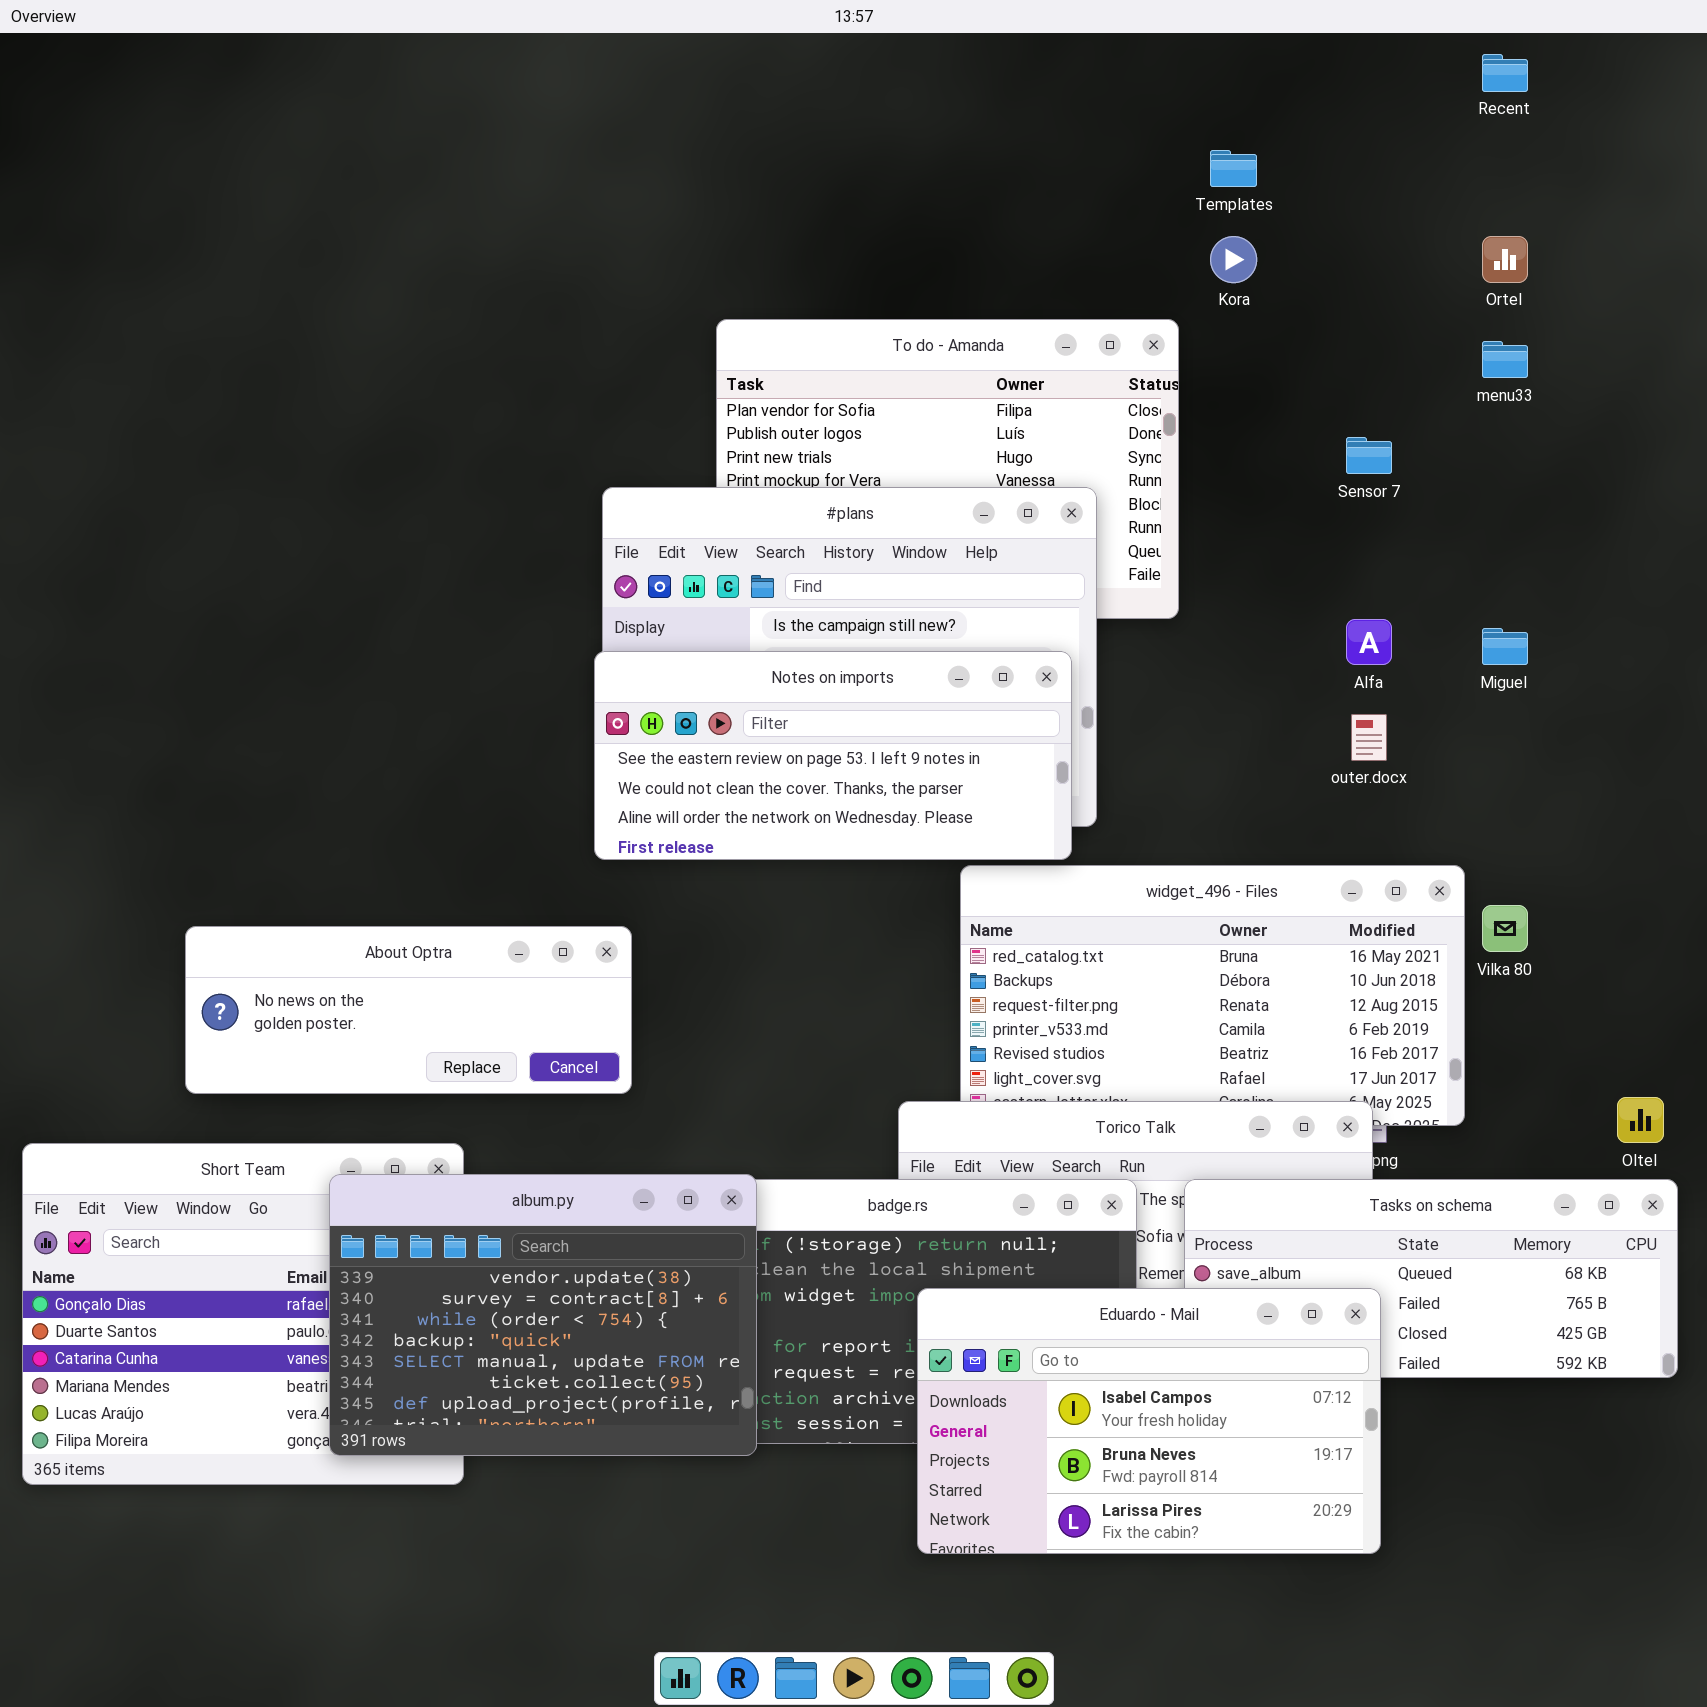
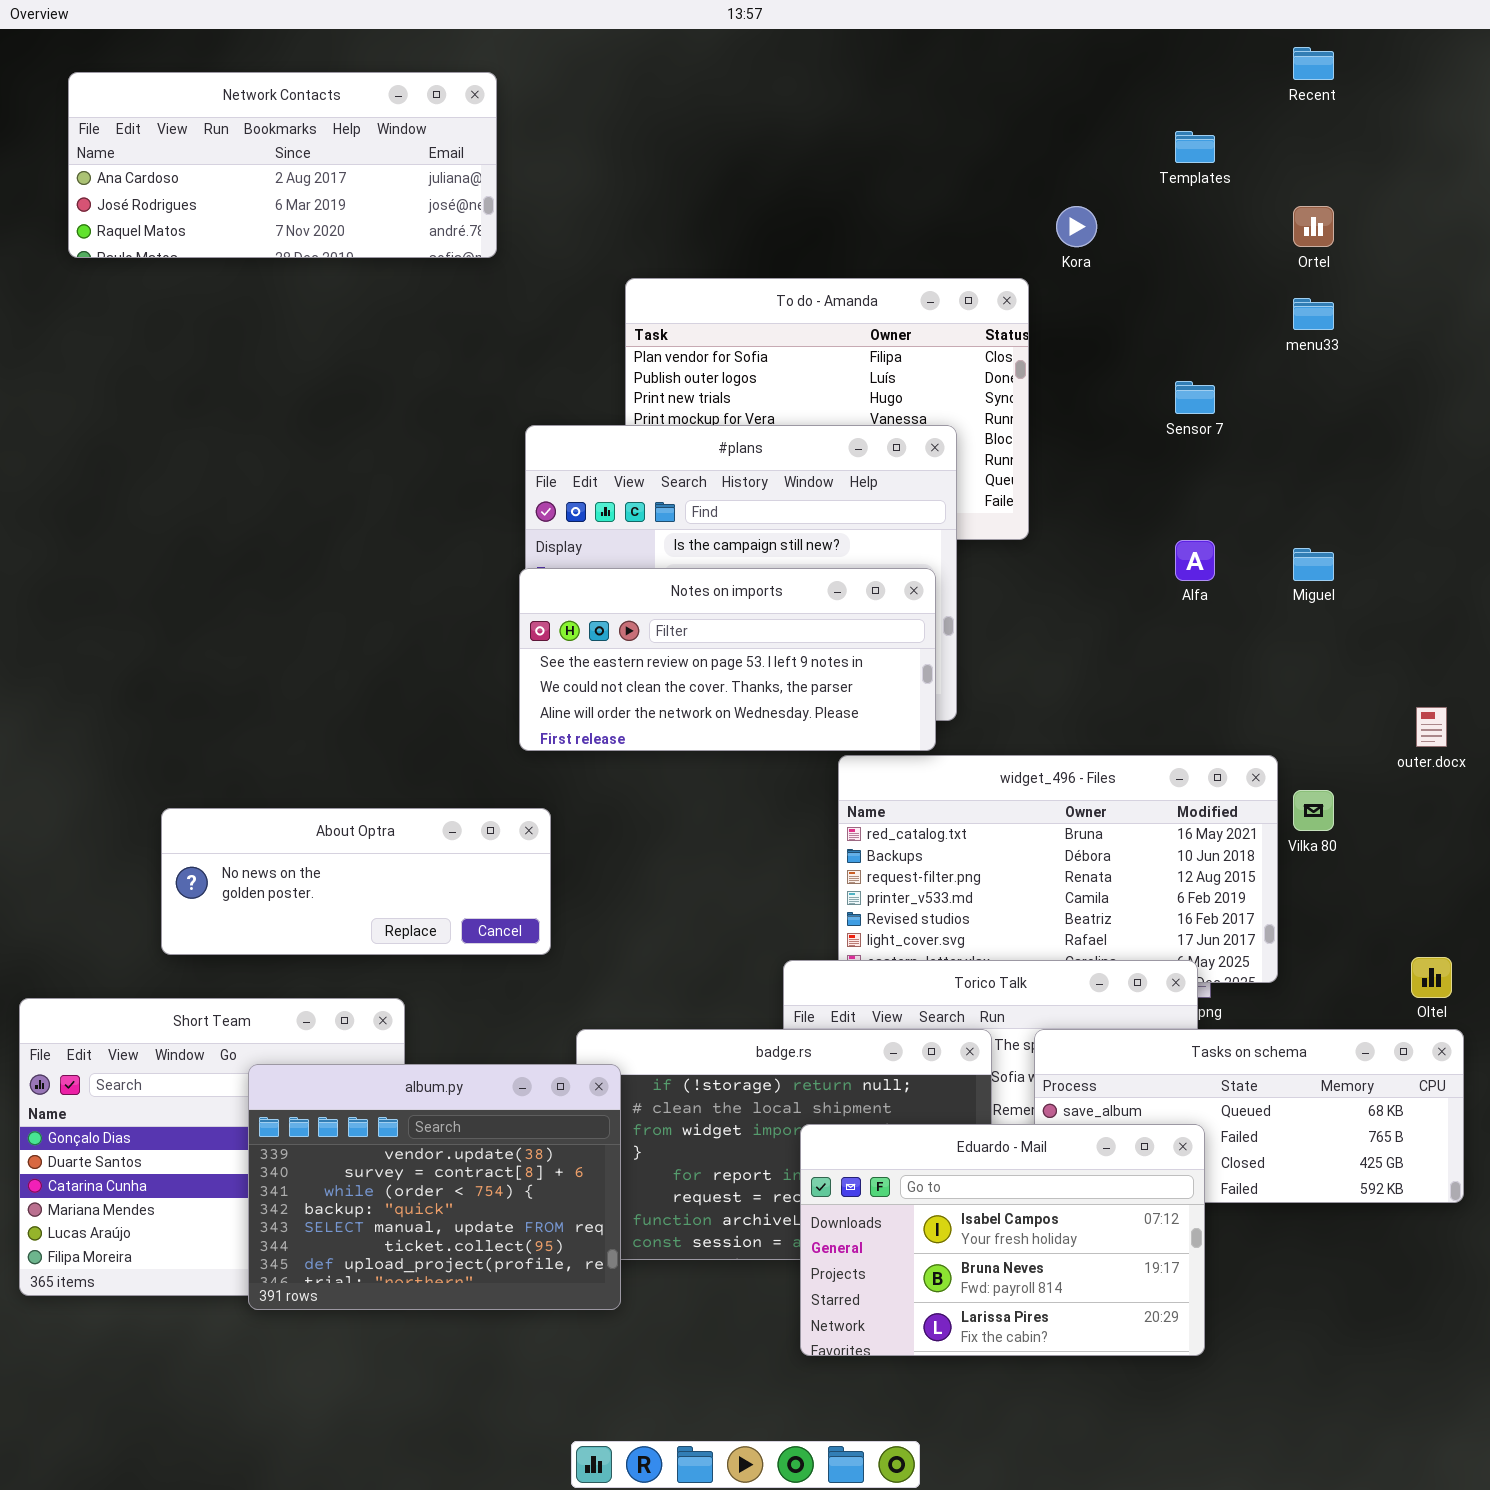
Network Contacts: none -> [68,72,497,258], opened
Templates: [1210,150,1257,187] -> [1175,131,1215,163], moved
outer.docx: [1351,714,1387,761] -> [1416,707,1447,747], moved
album.py: [329,1174,757,1456] -> [248,1064,621,1310], moved

